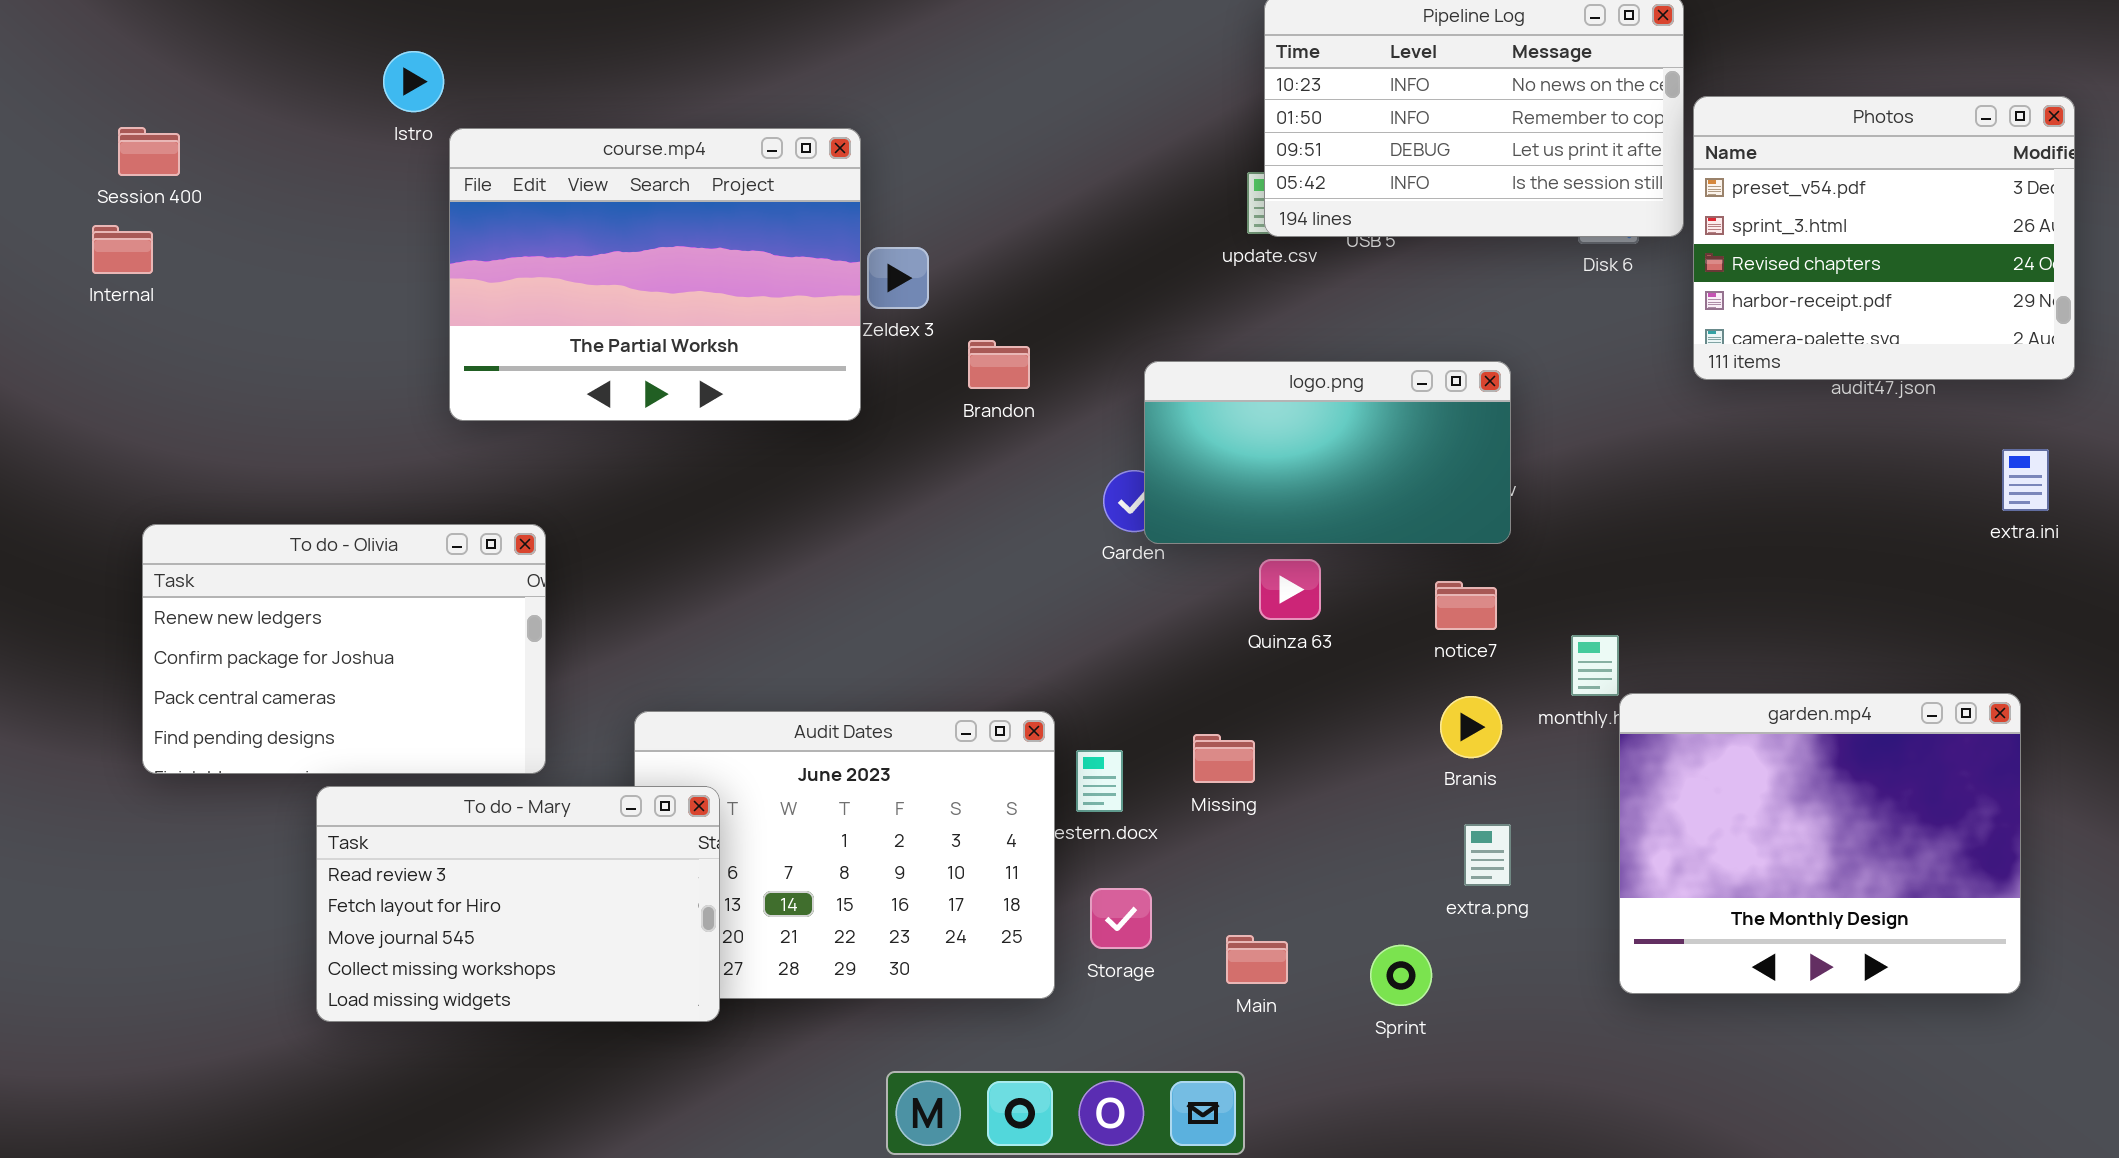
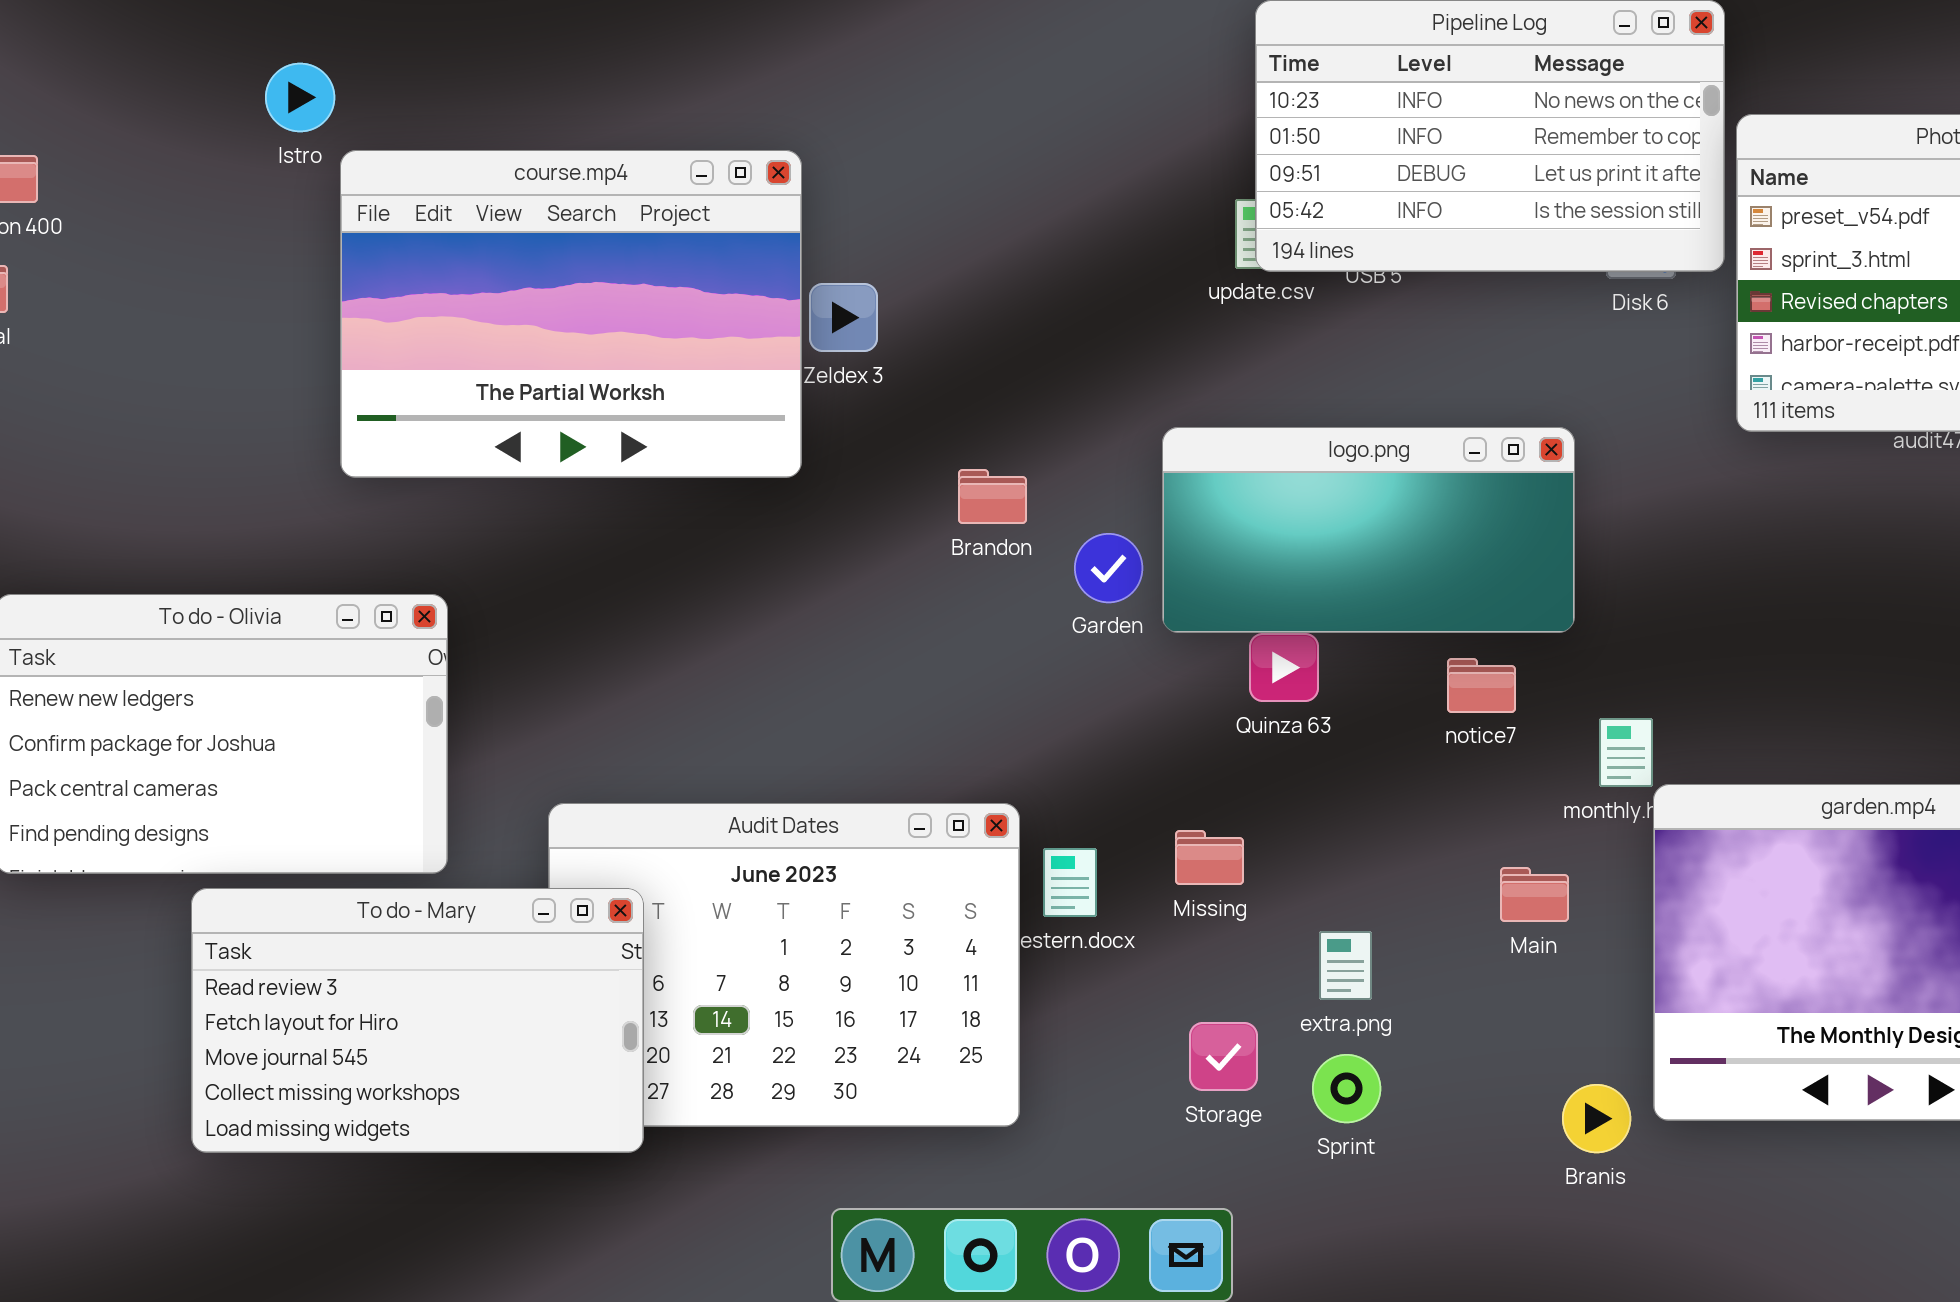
Brandon: [968,340,1030,389] -> [958,469,1027,524], moved
logo.png: [1144,361,1511,544] -> [1162,427,1575,633], moved
Branis: [1440,696,1502,758] -> [1562,1084,1631,1153], moved
extra.png: [1464,824,1511,886] -> [1319,931,1372,1000], moved
Storage: [1090,888,1152,949] -> [1189,1022,1258,1091], moved
Main: [1226,935,1288,984] -> [1500,867,1569,922], moved
Sprint: [1370,945,1432,1006] -> [1312,1054,1381,1123], moved

